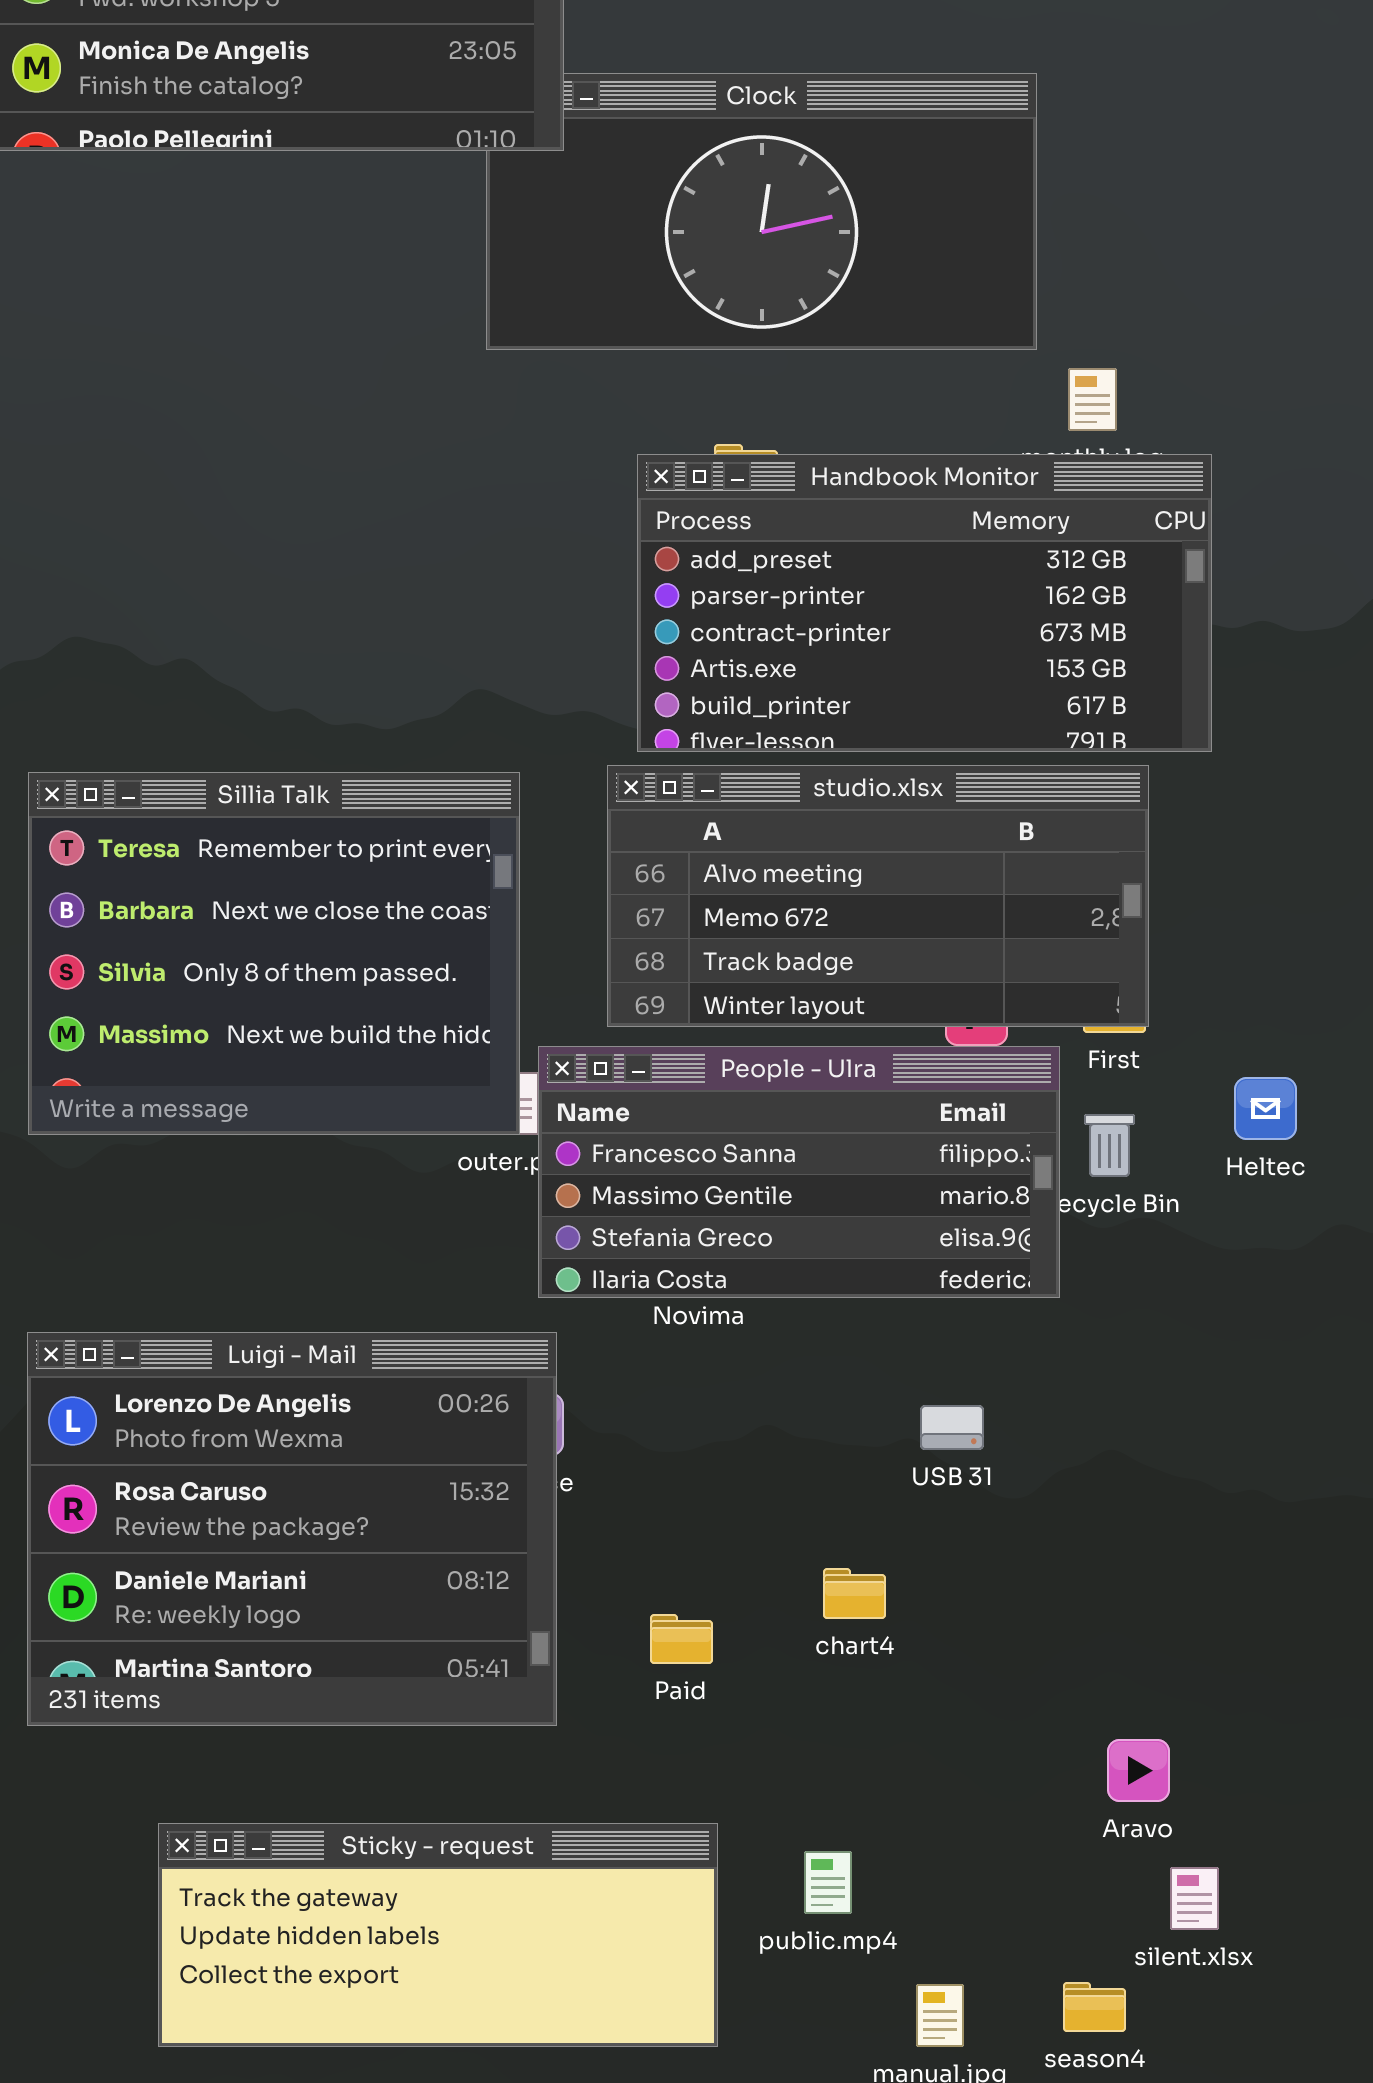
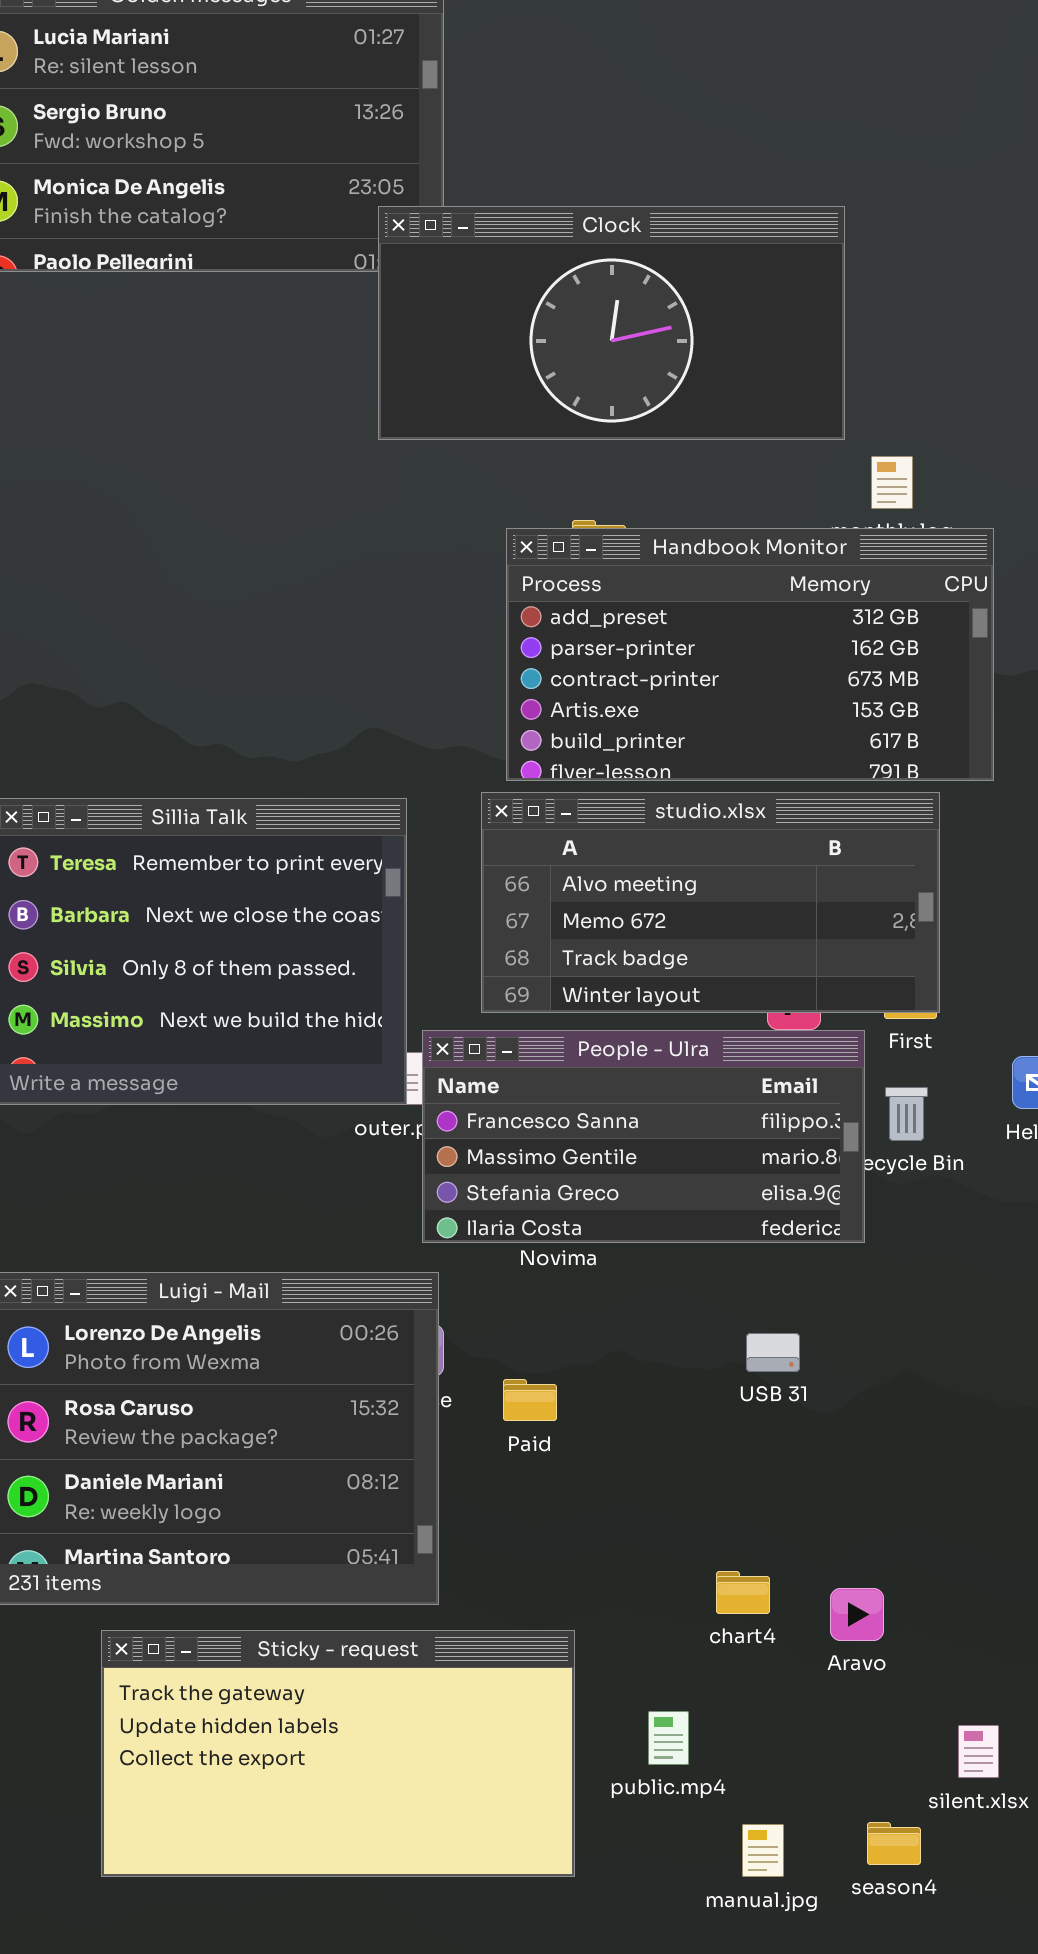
Clock: [486,73,1037,350] -> [378,206,845,440], raised
chart4: [823,1568,886,1619] -> [716,1571,770,1614], moved
Paid: [650,1614,713,1664] -> [503,1379,557,1421], moved
Aravo: [1107,1739,1170,1802] -> [830,1588,884,1641], moved
Sticky - request: [158,1823,718,2047] -> [101,1630,575,1877], resized

